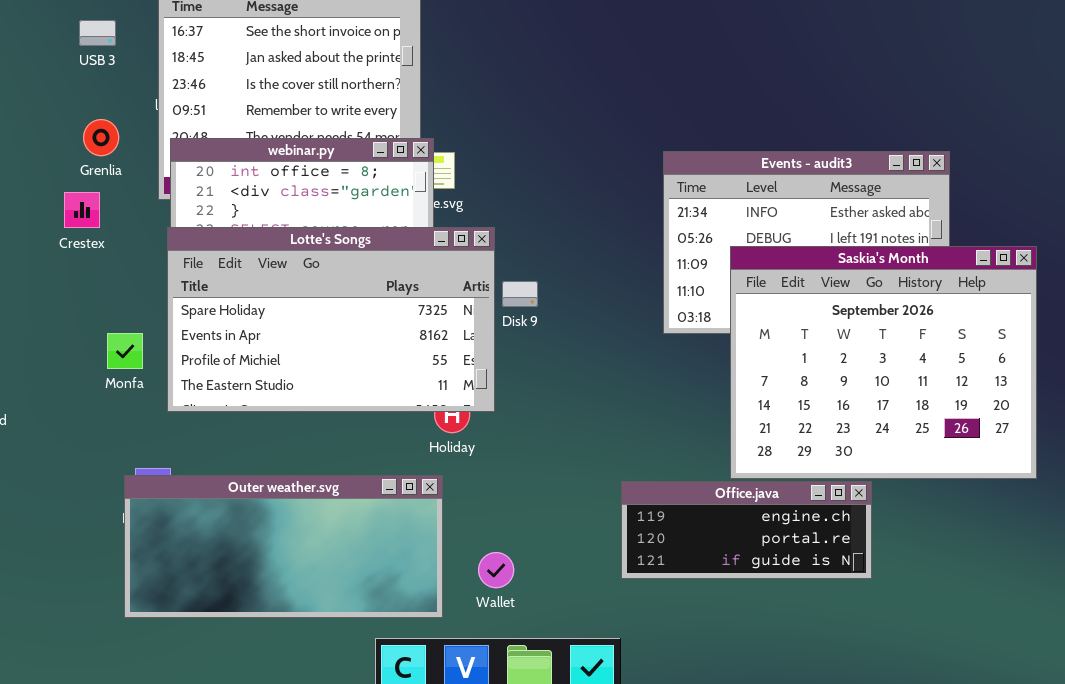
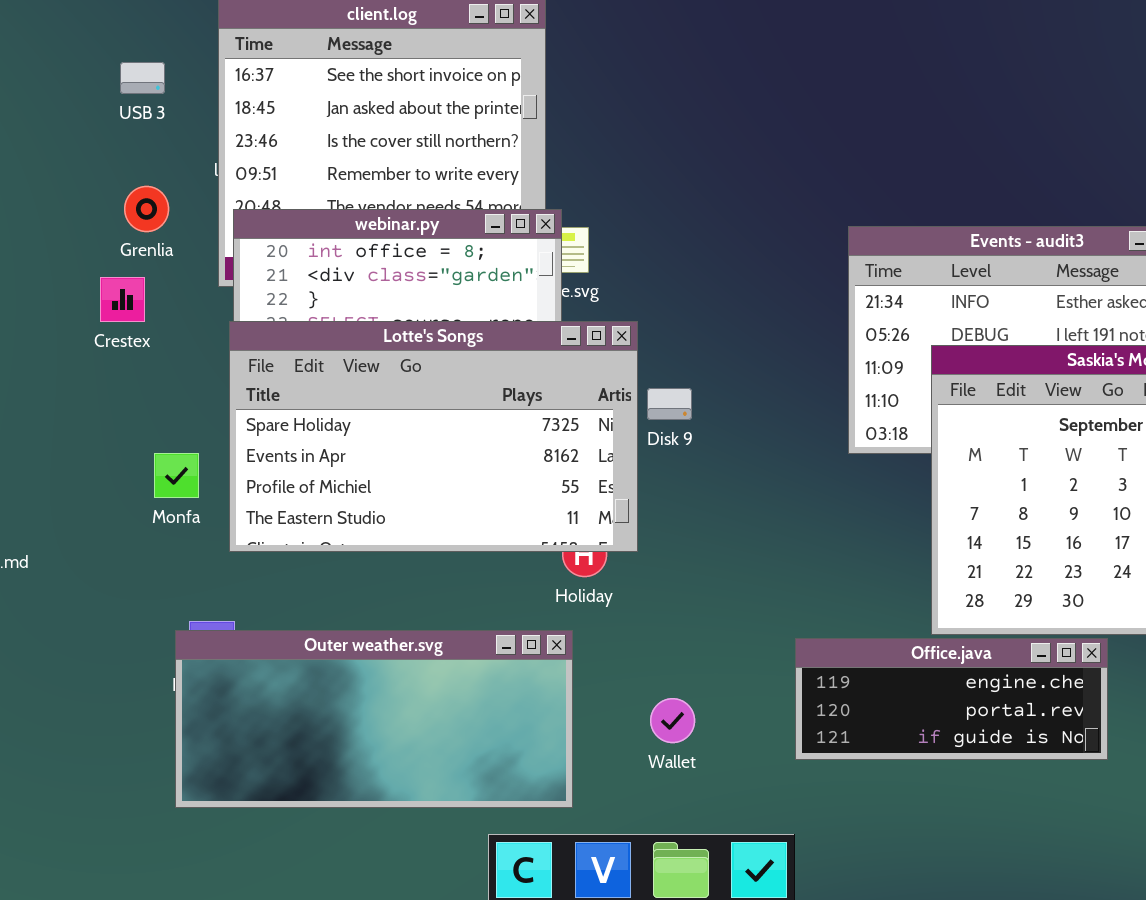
Wallet: [478,552,514,588] -> [650,698,695,743], moved

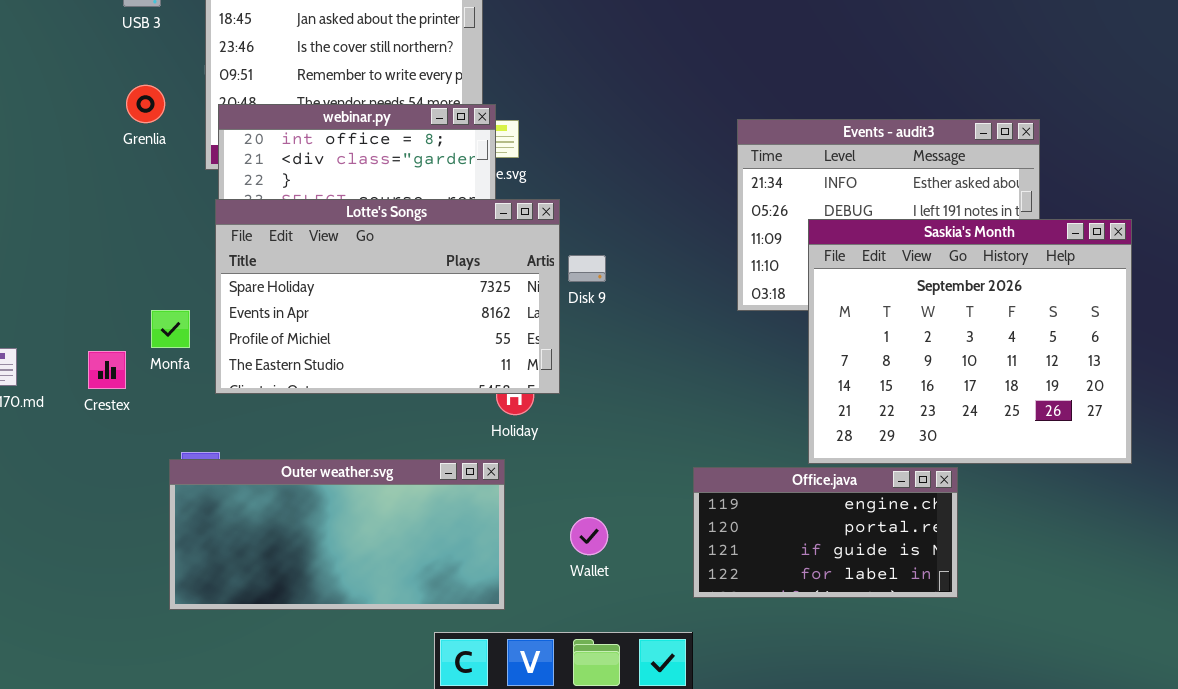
Crestex: [100,277,145,322] -> [88,351,126,389], moved
Office.java: [795,638,1108,760] -> [693,467,958,598], resized

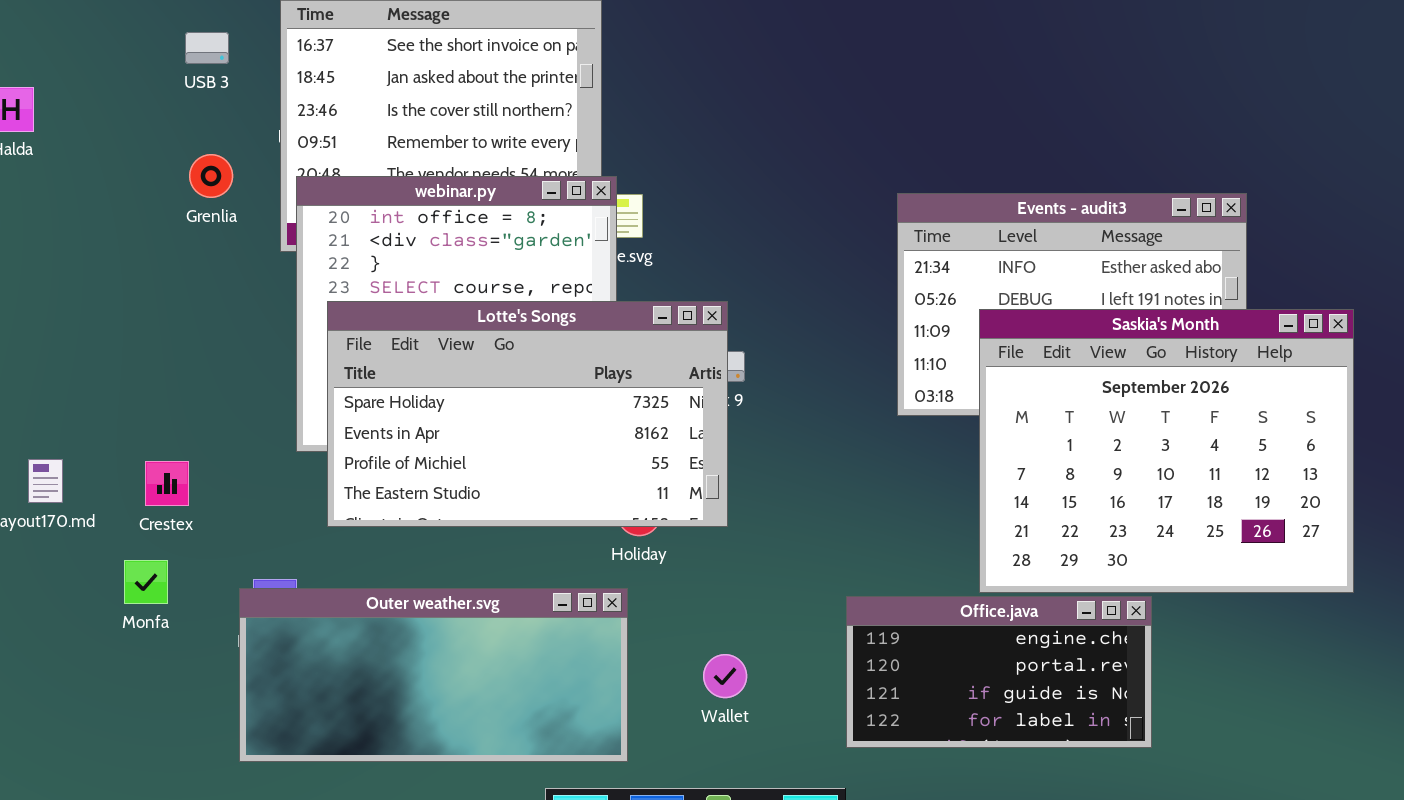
Lotte's Songs: [215,199,560,394] -> [327,301,728,527], moved
Monfa: [151,310,190,348] -> [124,560,168,604], moved

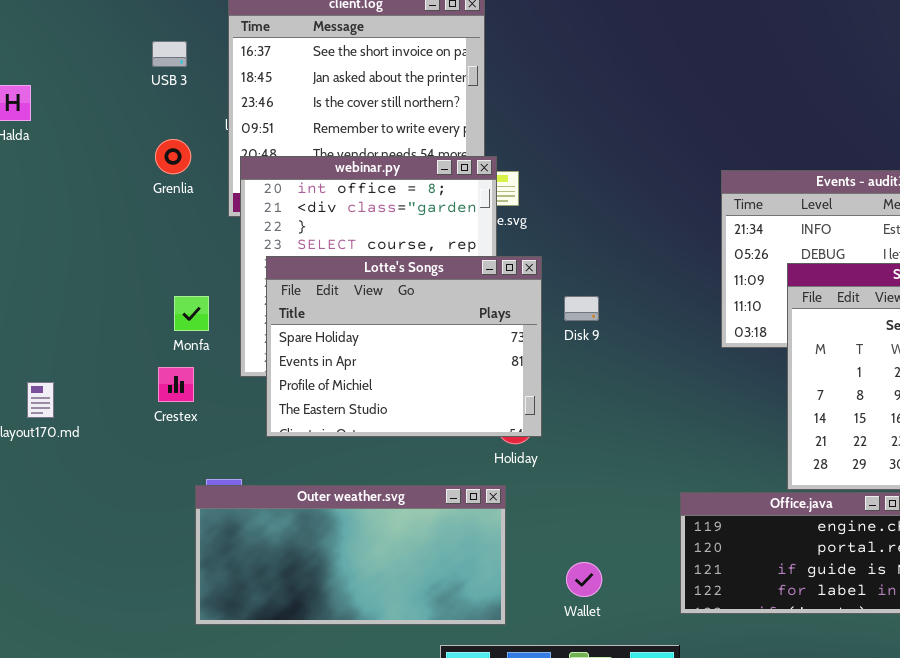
Lotte's Songs: [327,301,728,527] -> [266,256,542,437], resized
Crestex: [145,461,189,506] -> [158,367,194,402], moved
Monfa: [124,560,168,604] -> [174,296,209,331], moved
Wallet: [703,654,747,698] -> [566,562,602,597], moved

